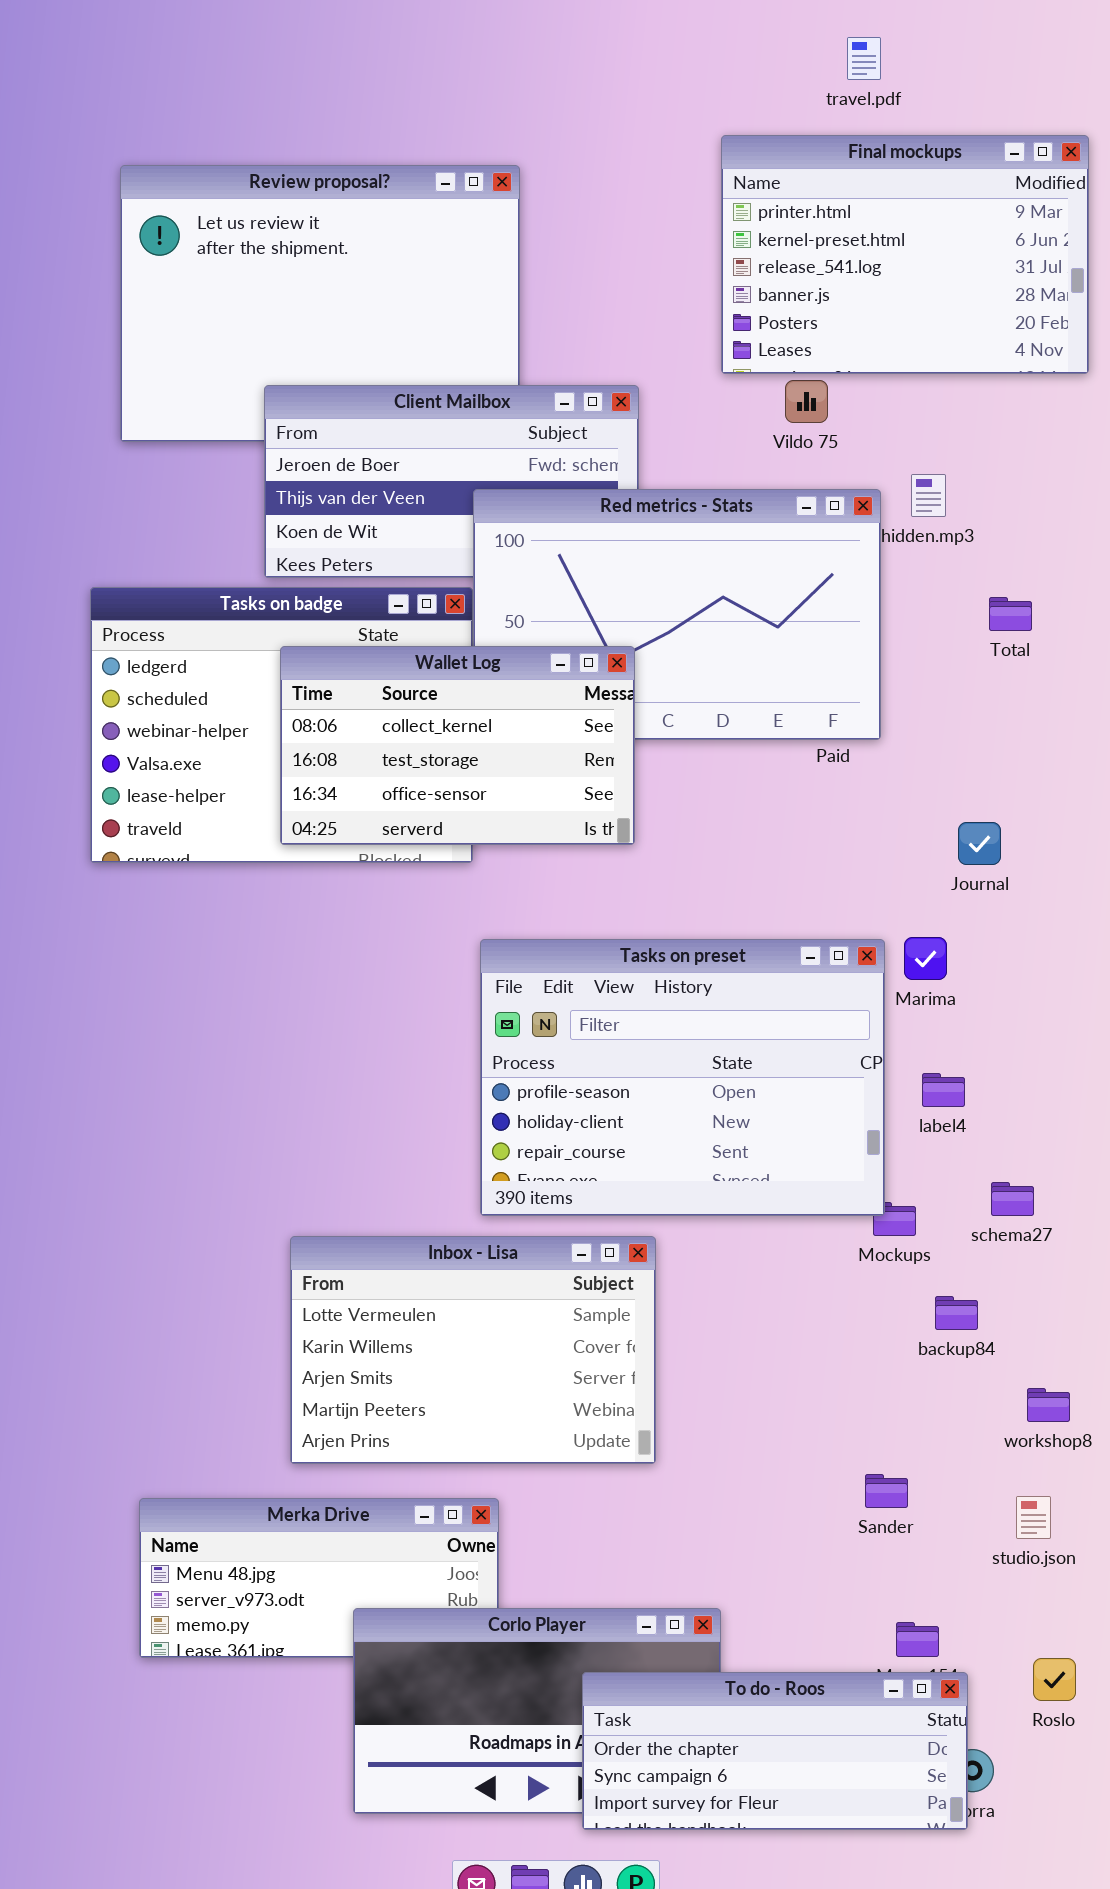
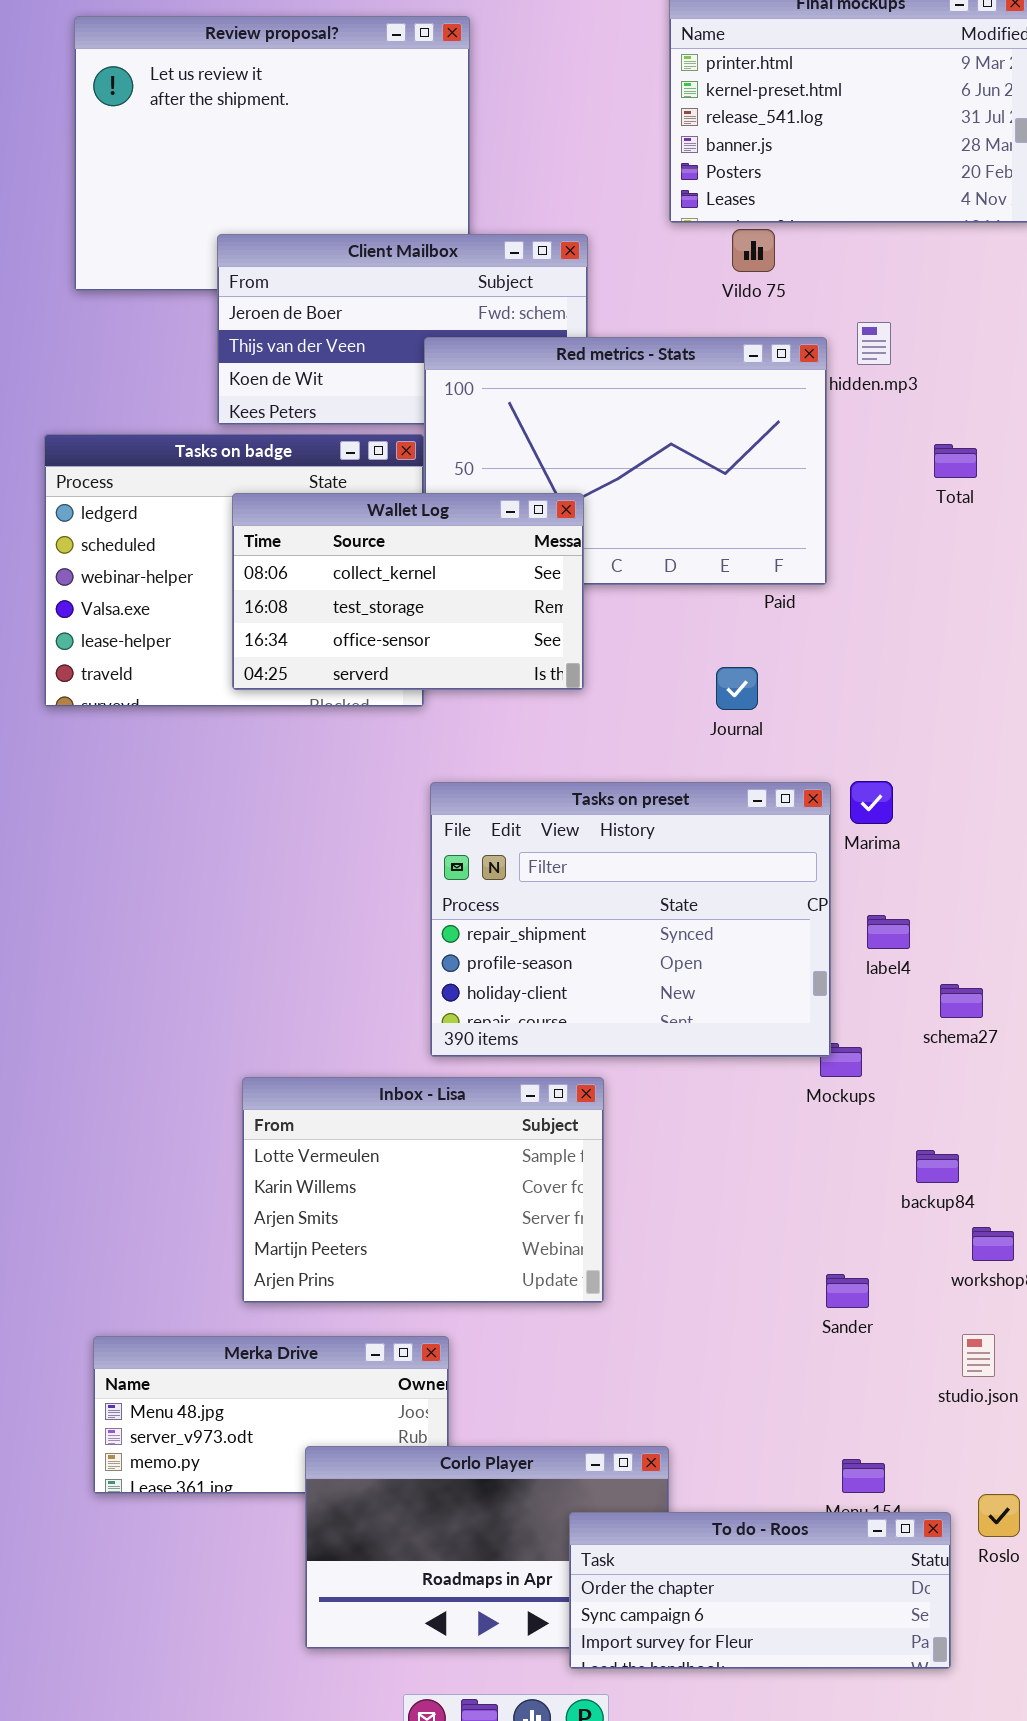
Journal: [958,822,1001,865] -> [716,667,758,710], moved
Tasks on preset: [480,939,885,1216] -> [430,782,831,1057], scrolled up 1 row
schema27: [991,1182,1034,1216] -> [940,984,983,1018], moved
backup84: [935,1296,978,1330] -> [916,1150,959,1183], moved
Sander: [865,1474,908,1508] -> [826,1274,869,1308], moved
To do - Roos: [582,1672,968,1830] -> [569,1512,951,1669], moved

